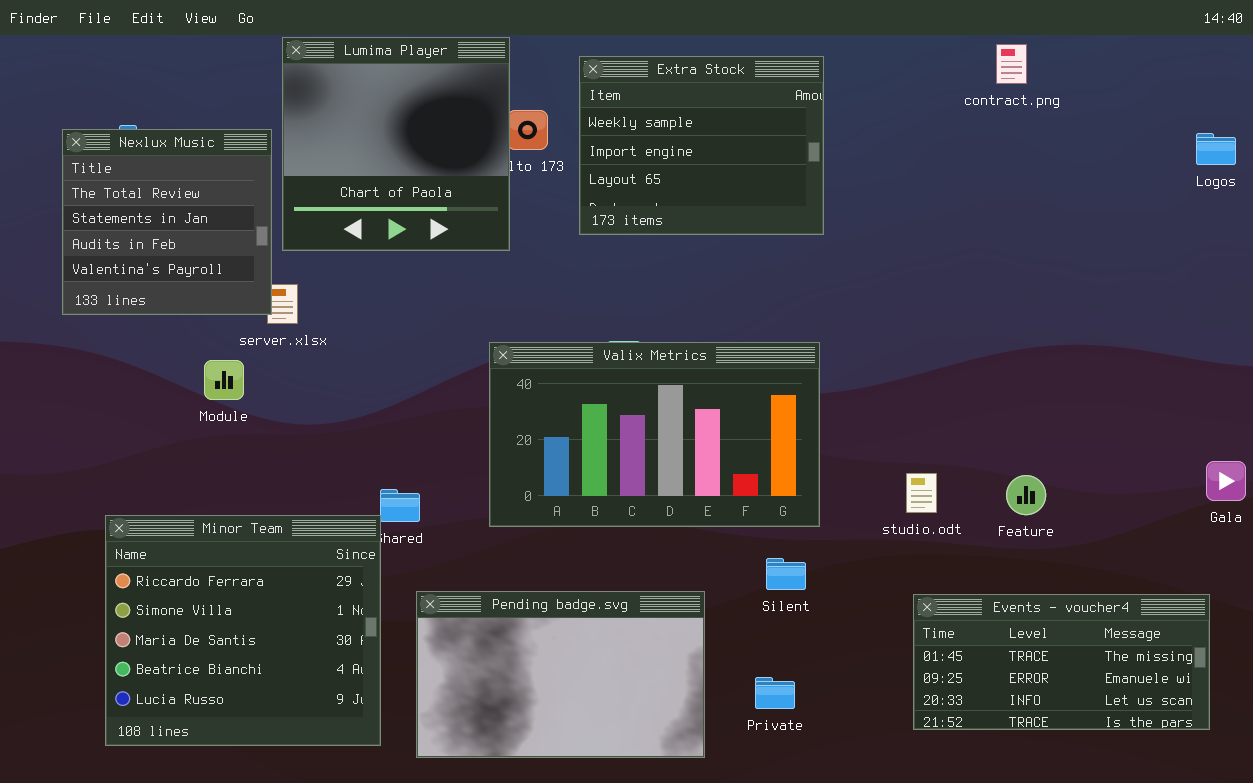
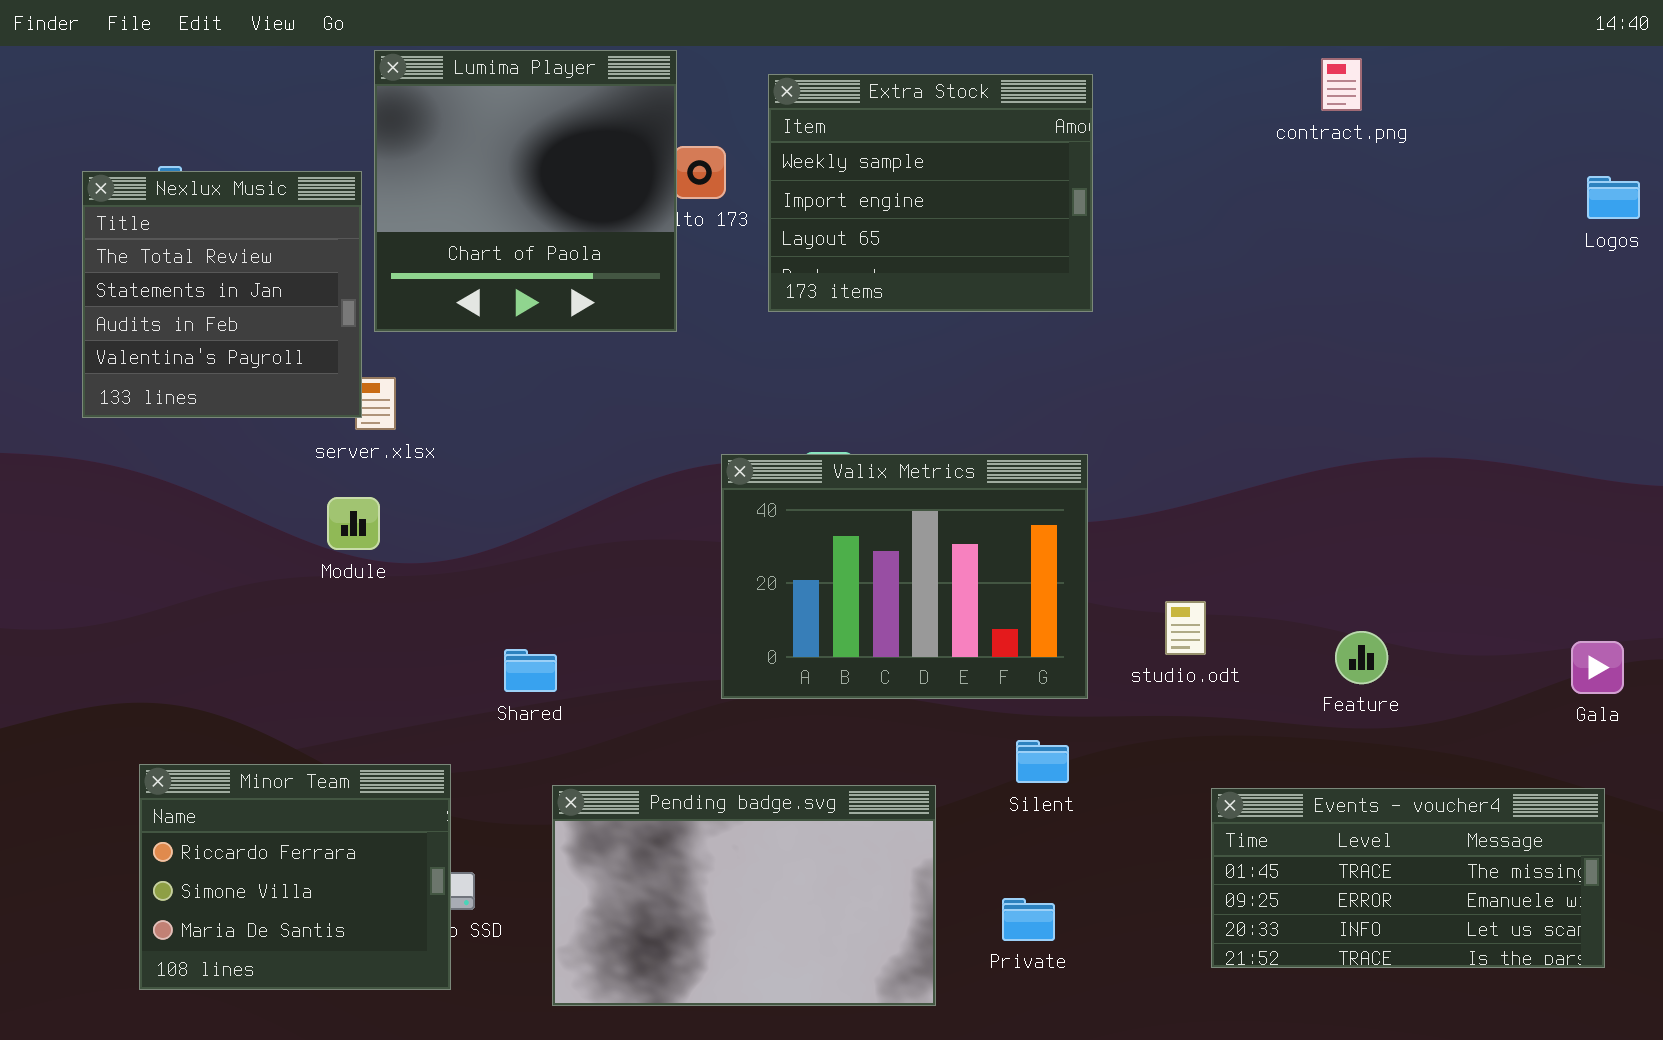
Valix Metrics: [489,342,820,527] -> [721,454,1088,699], resized
Module: [204,360,244,400] -> [327,497,380,550], moved
Gala: [1206,461,1246,501] -> [1571,641,1624,694], moved
studio.odt: [906,473,937,513] -> [1165,601,1206,655], moved
Minor Team: [105,515,381,746] -> [139,764,451,990], resized

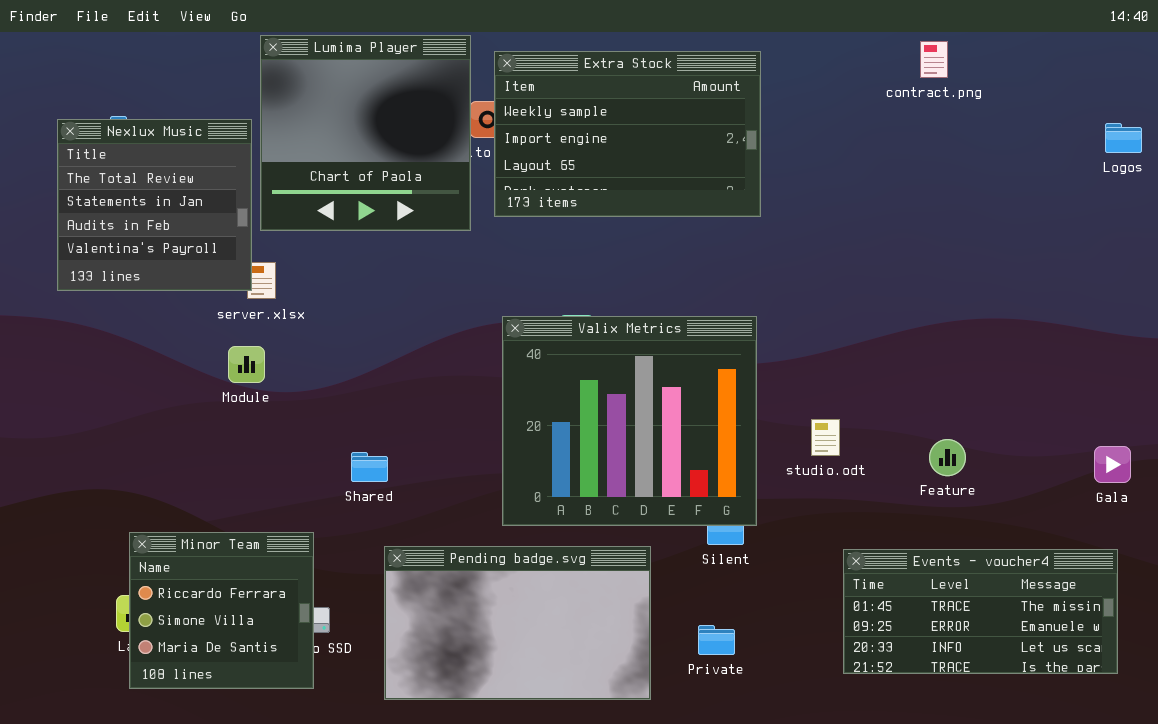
Extra Stock: [768,74,1093,312] -> [494,51,761,217], resized
Valix Metrics: [721,454,1088,699] -> [502,316,757,526], resized
Minor Team: [139,764,451,990] -> [129,532,314,689], resized

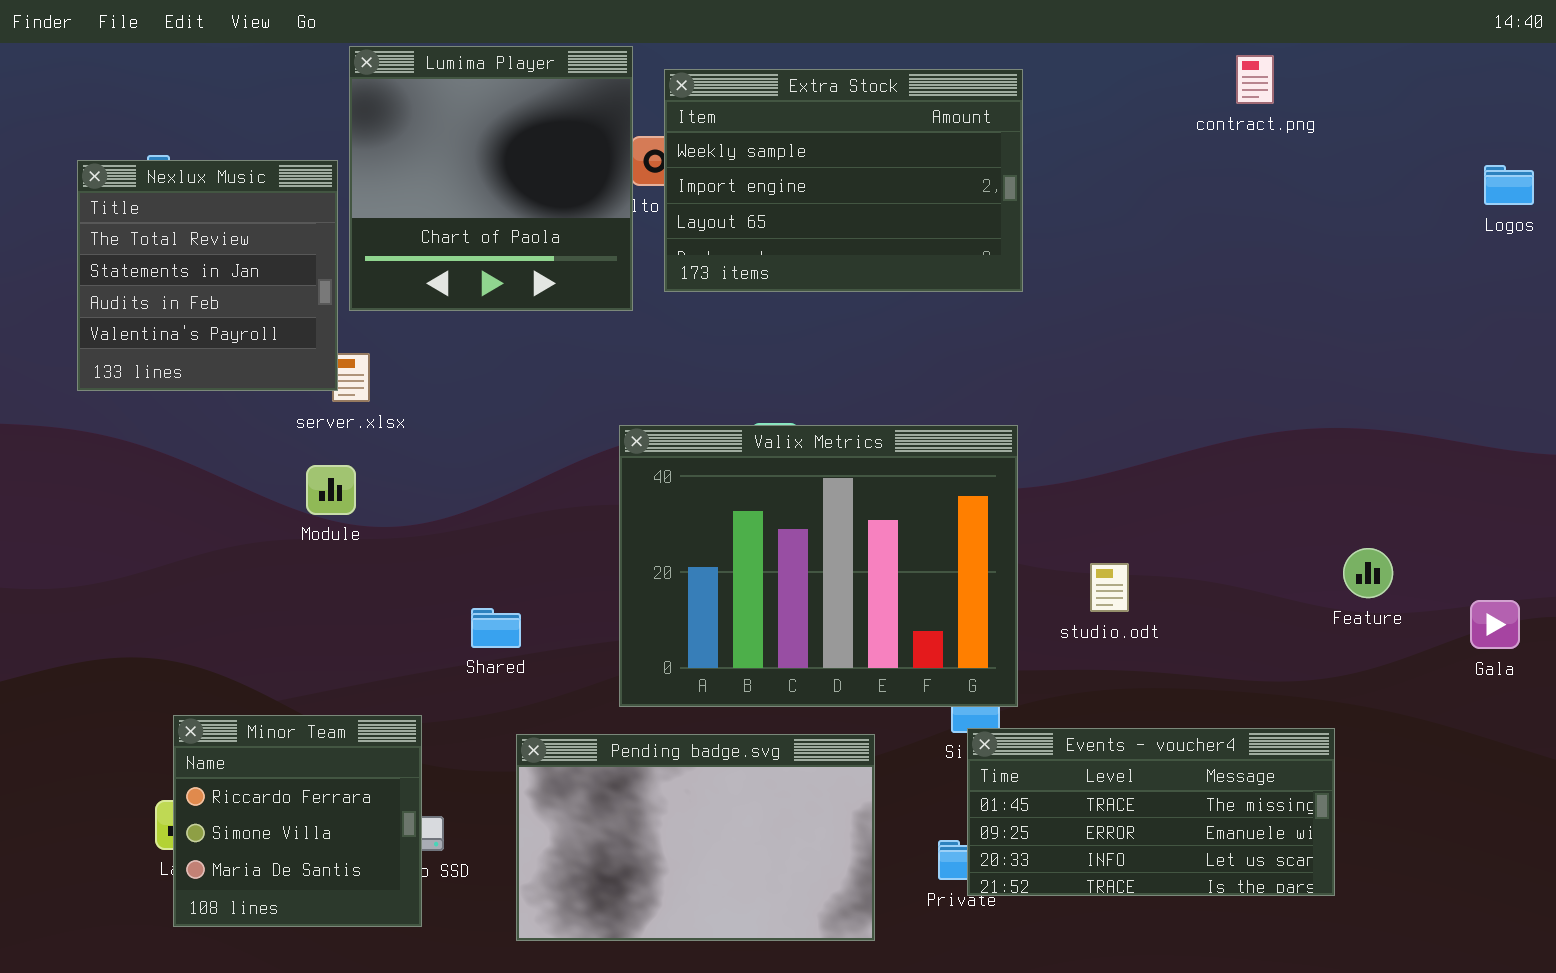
Valix Metrics: [502,316,757,526] -> [619,425,1018,707], resized
Feature: [929,439,966,476] -> [1343,548,1393,598], moved
Events - voucher4: [843,549,1118,674] -> [967,728,1335,896], moved

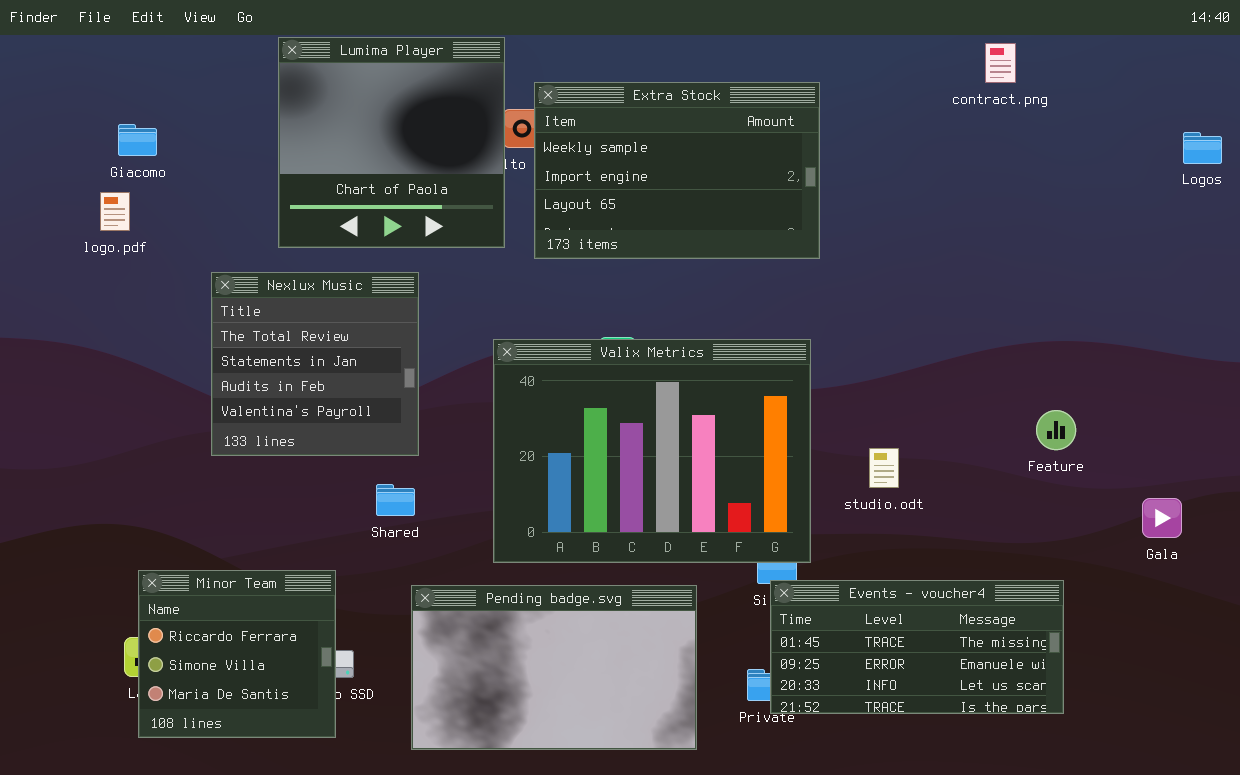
Extra Stock: [664,69,1023,292] -> [534,82,820,259], moved
Nexlux Music: [77,160,338,391] -> [211,272,419,456], moved
Feature: [1343,548,1393,598] -> [1036,410,1076,450], moved
Gala: [1470,600,1520,649] -> [1142,498,1182,538], moved

